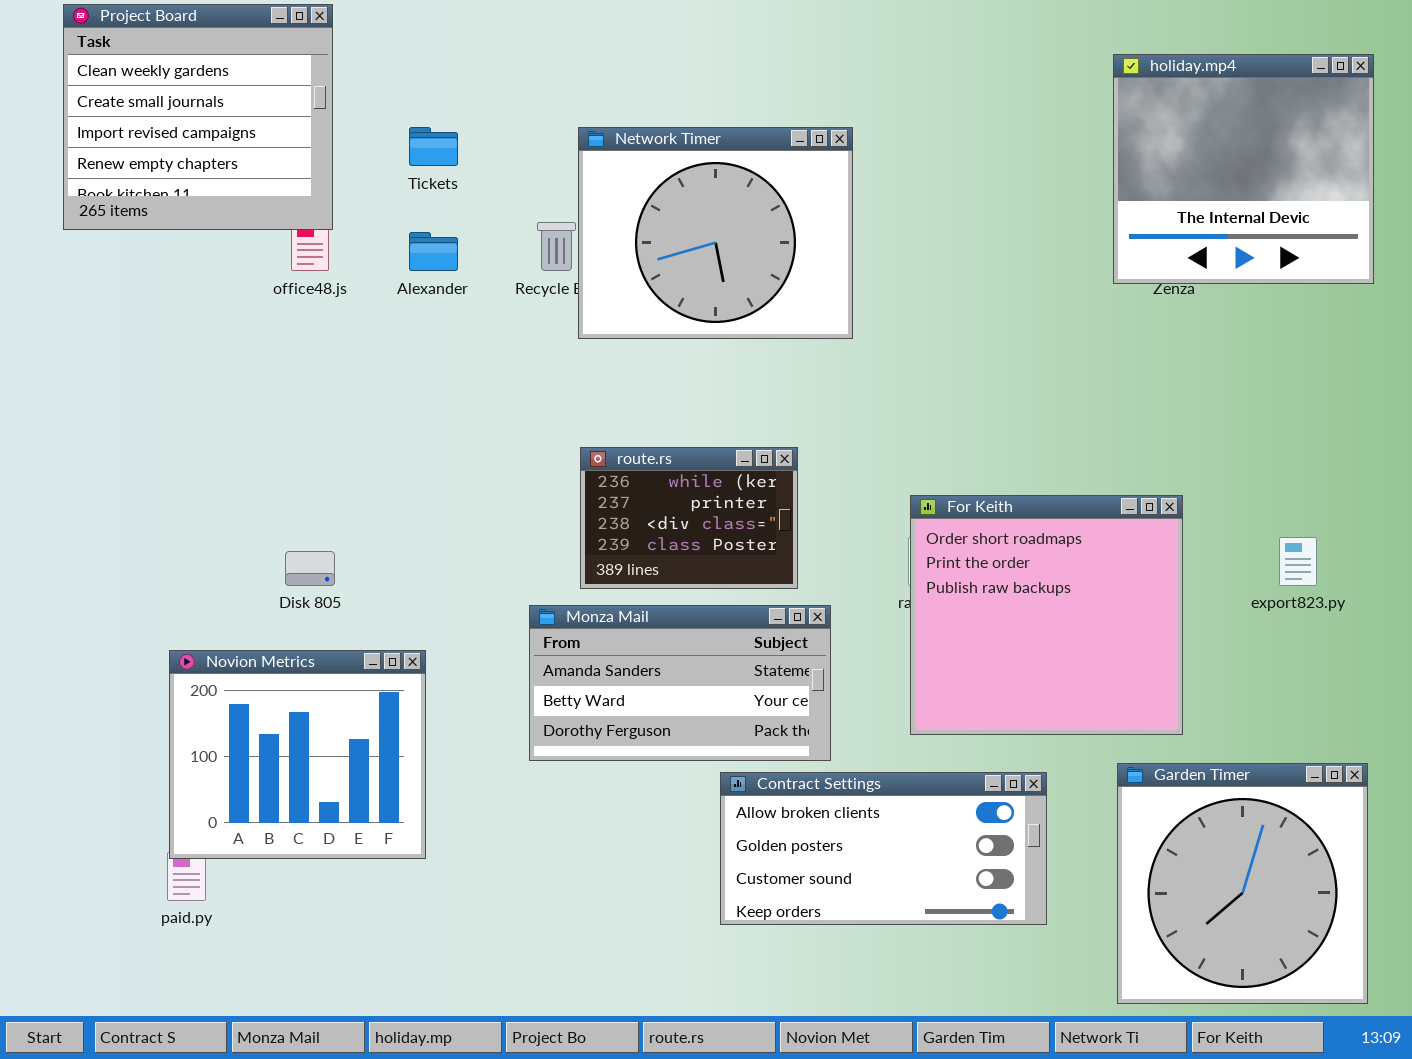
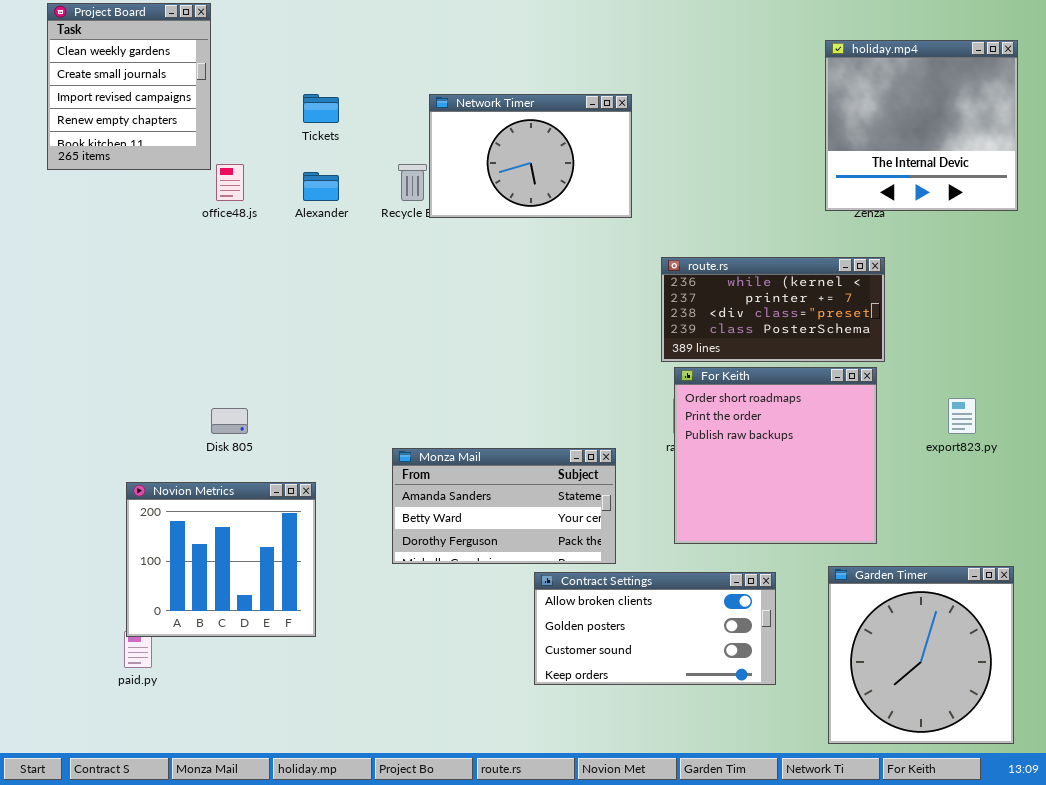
Project Board: [63,4,333,230] -> [47,3,211,170], resized
Network Timer: [578,127,853,339] -> [429,94,632,218], resized
route.rs: [580,447,798,589] -> [661,257,885,362], moved, resized

